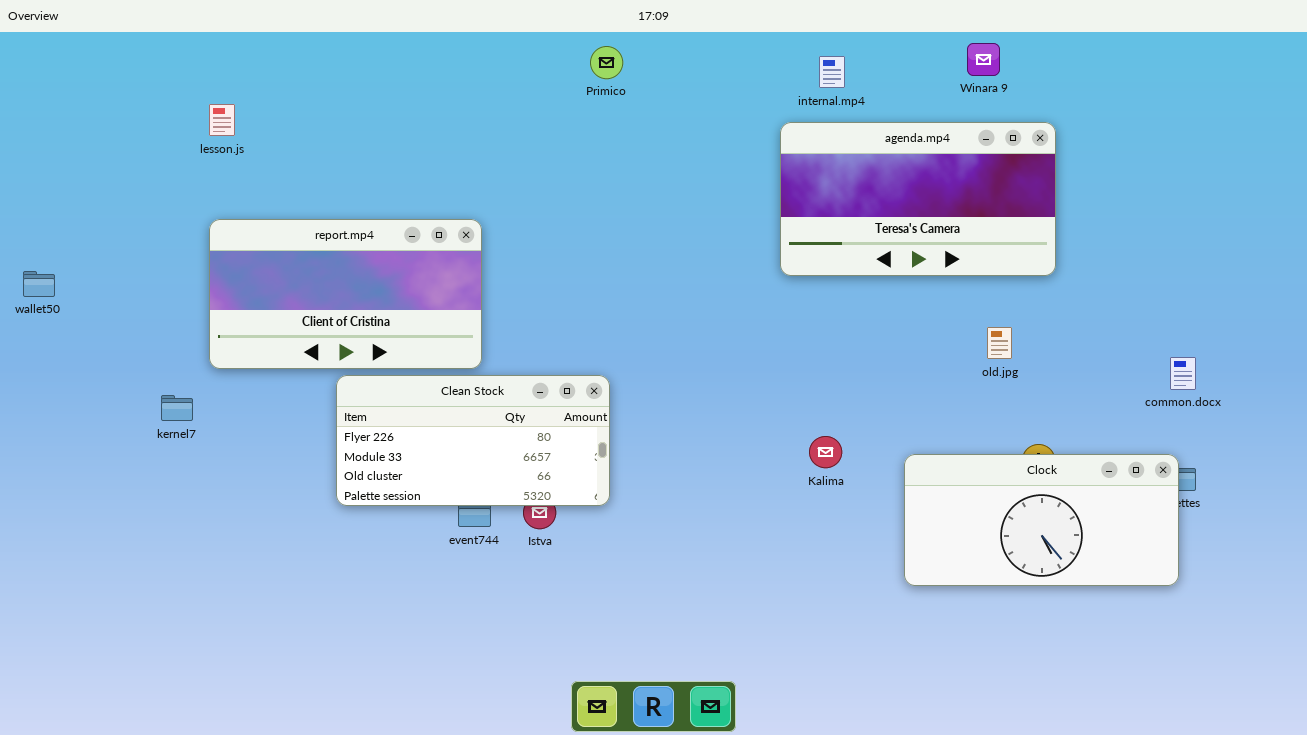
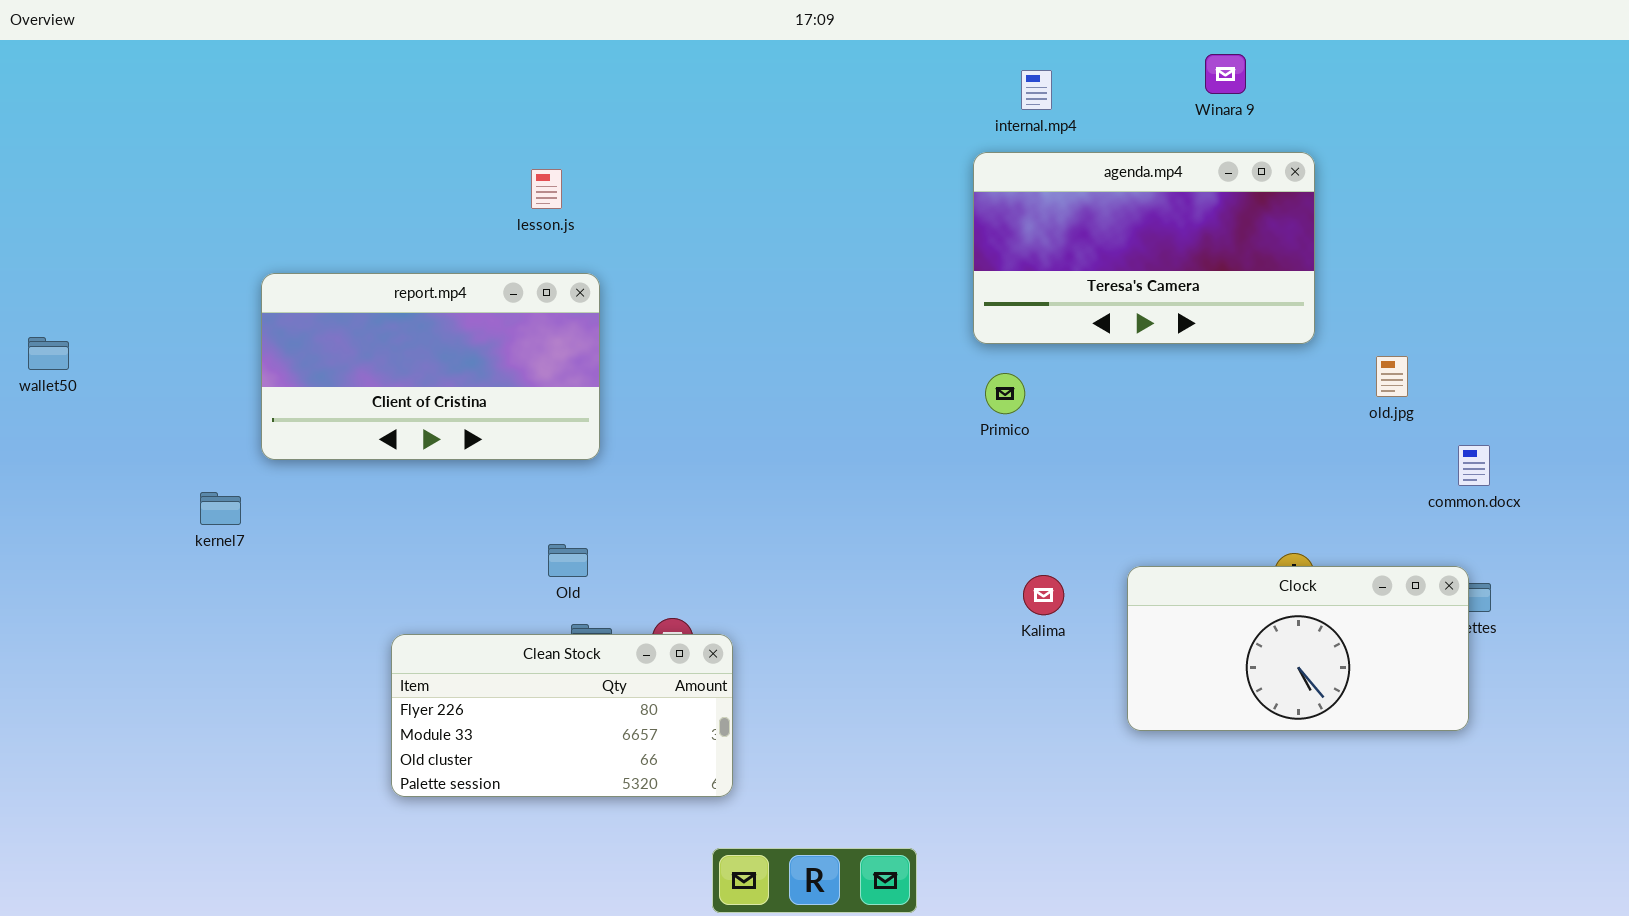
Primico: [590,46,623,79] -> [985,373,1025,414], moved
lesson.js: [209,104,235,136] -> [531,169,562,209], moved
old.jpg: [987,327,1012,359] -> [1376,356,1408,397], moved
Clean Stock: [336,375,610,506] -> [391,634,733,797], moved
Kalima: [809,436,842,468] -> [1023,575,1064,615], moved

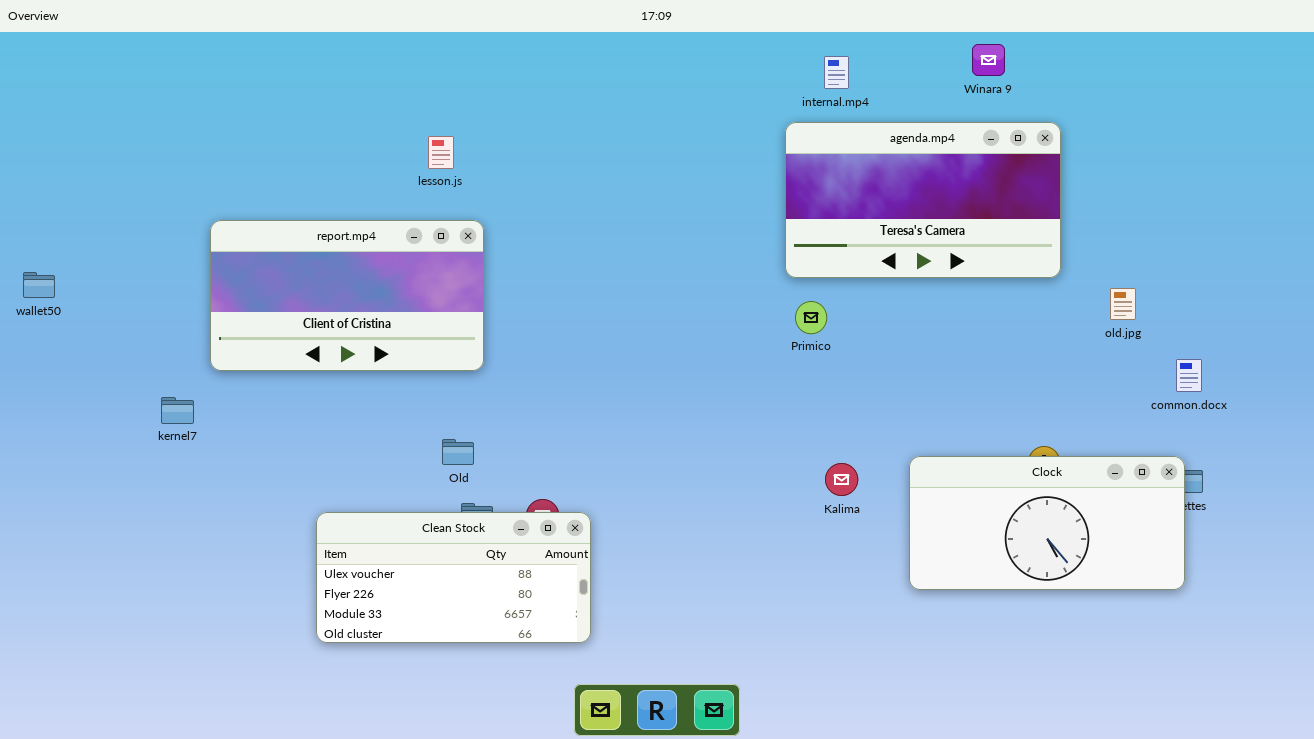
Clean Stock: [391,634,733,797] -> [316,512,591,643], scrolled up 1 row

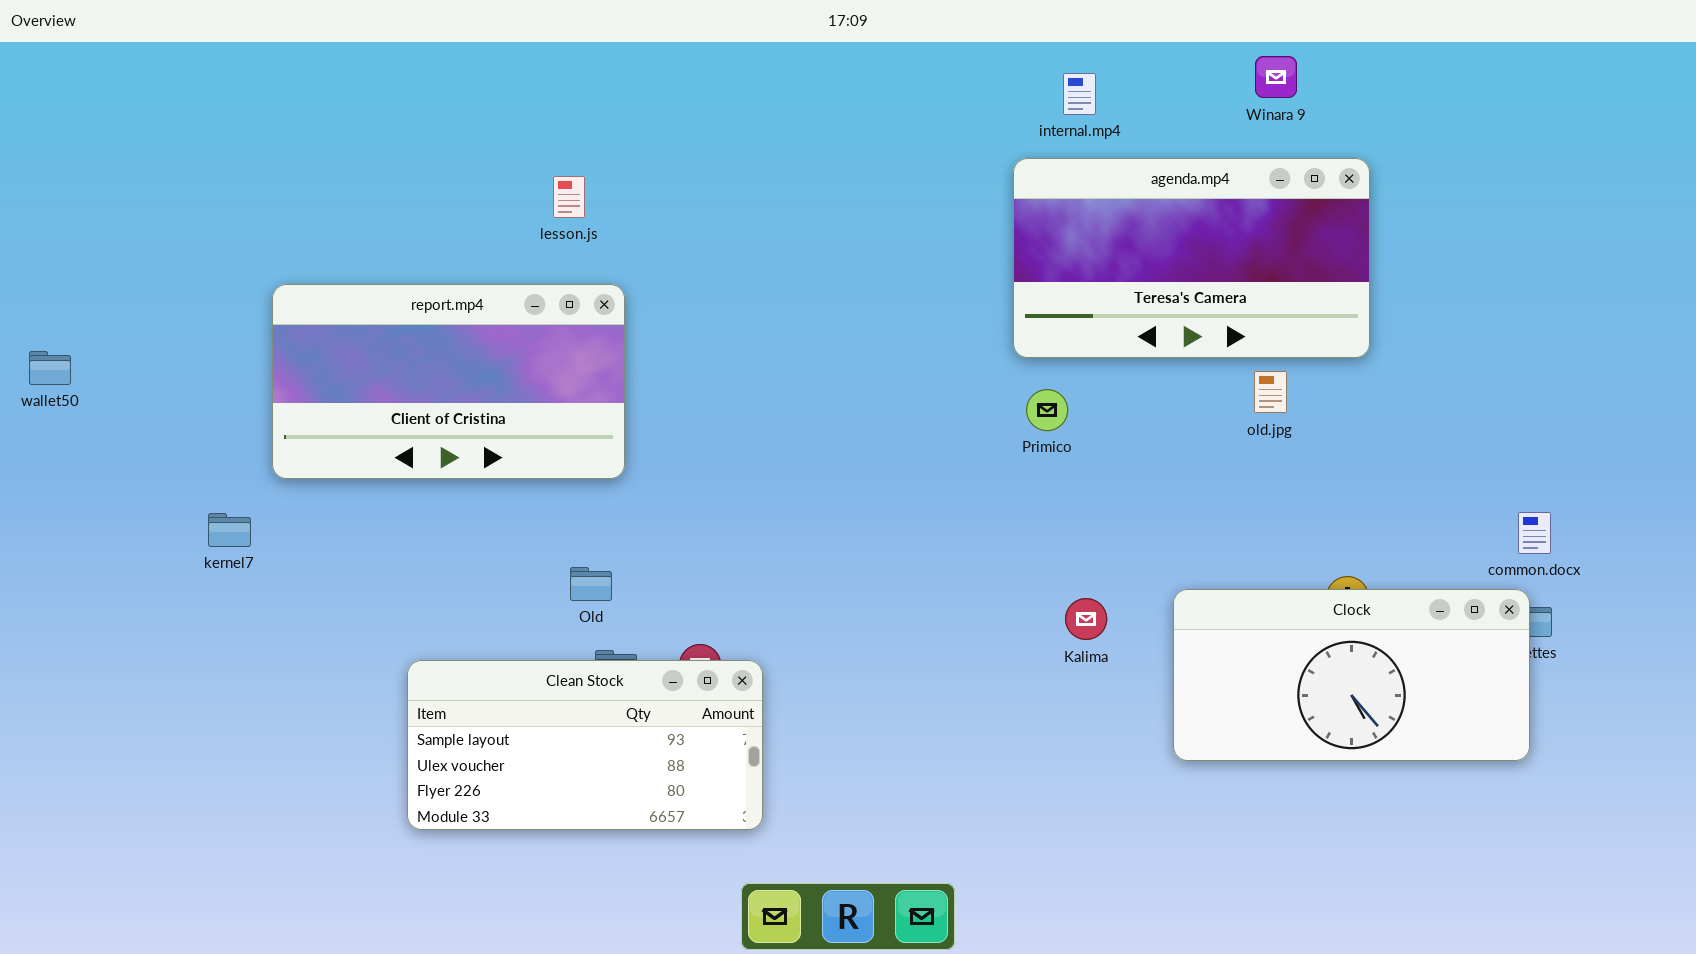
old.jpg: [1110,288,1136,320] -> [1254,371,1287,413], moved
common.docx: [1176,359,1202,392] -> [1518,512,1551,554], moved
Clean Stock: [316,512,591,643] -> [407,660,763,830], scrolled up 1 row

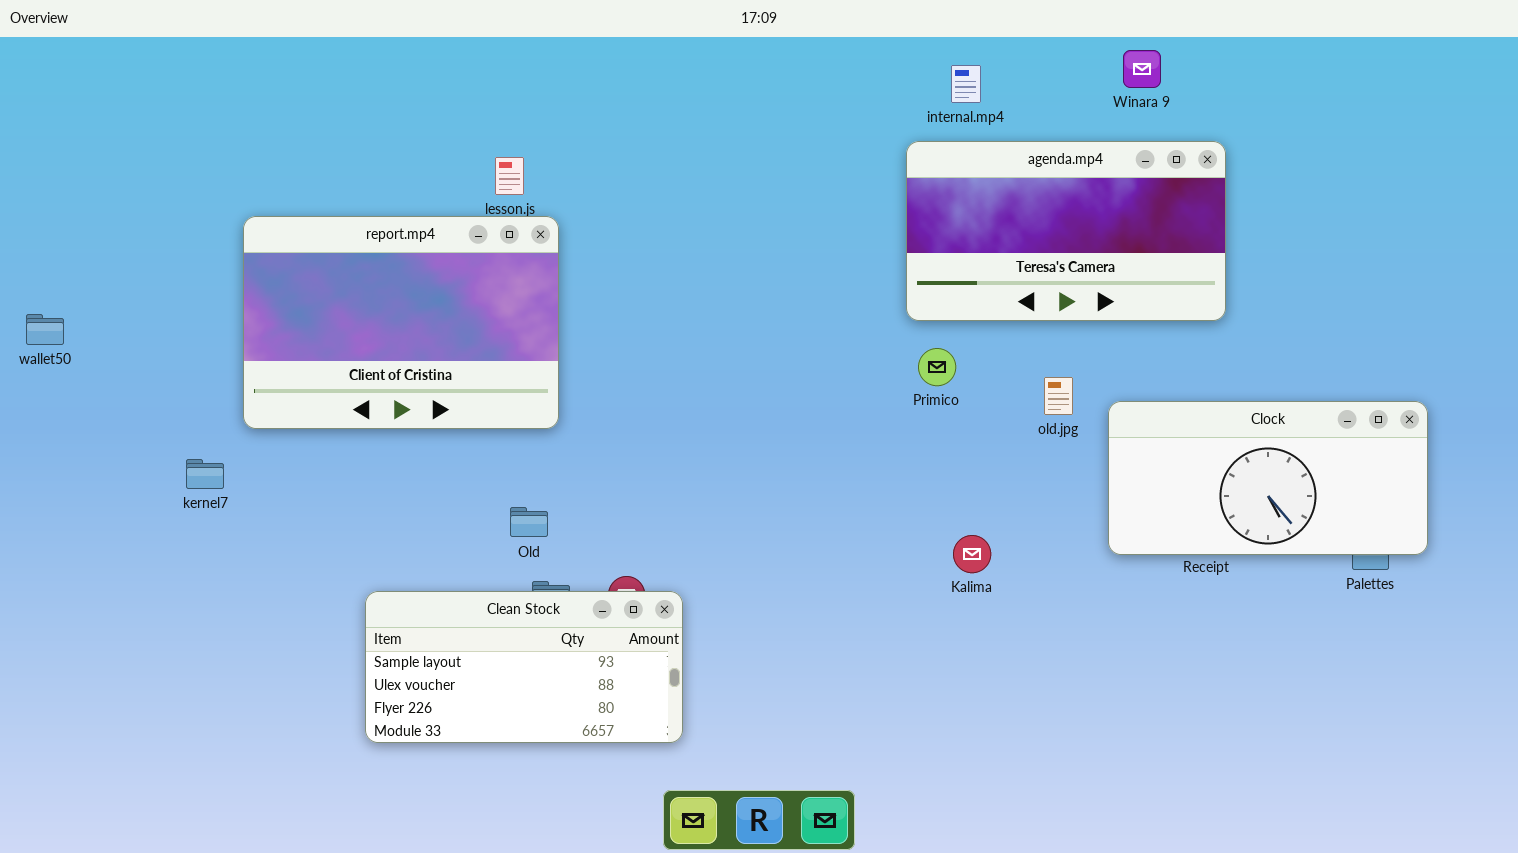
report.mp4: [272,284,625,479] -> [243,216,559,429], resized
old.jpg: [1254,371,1287,413] -> [1044,377,1073,415], moved
Clock: [1173,589,1530,761] -> [1108,401,1428,555], moved

